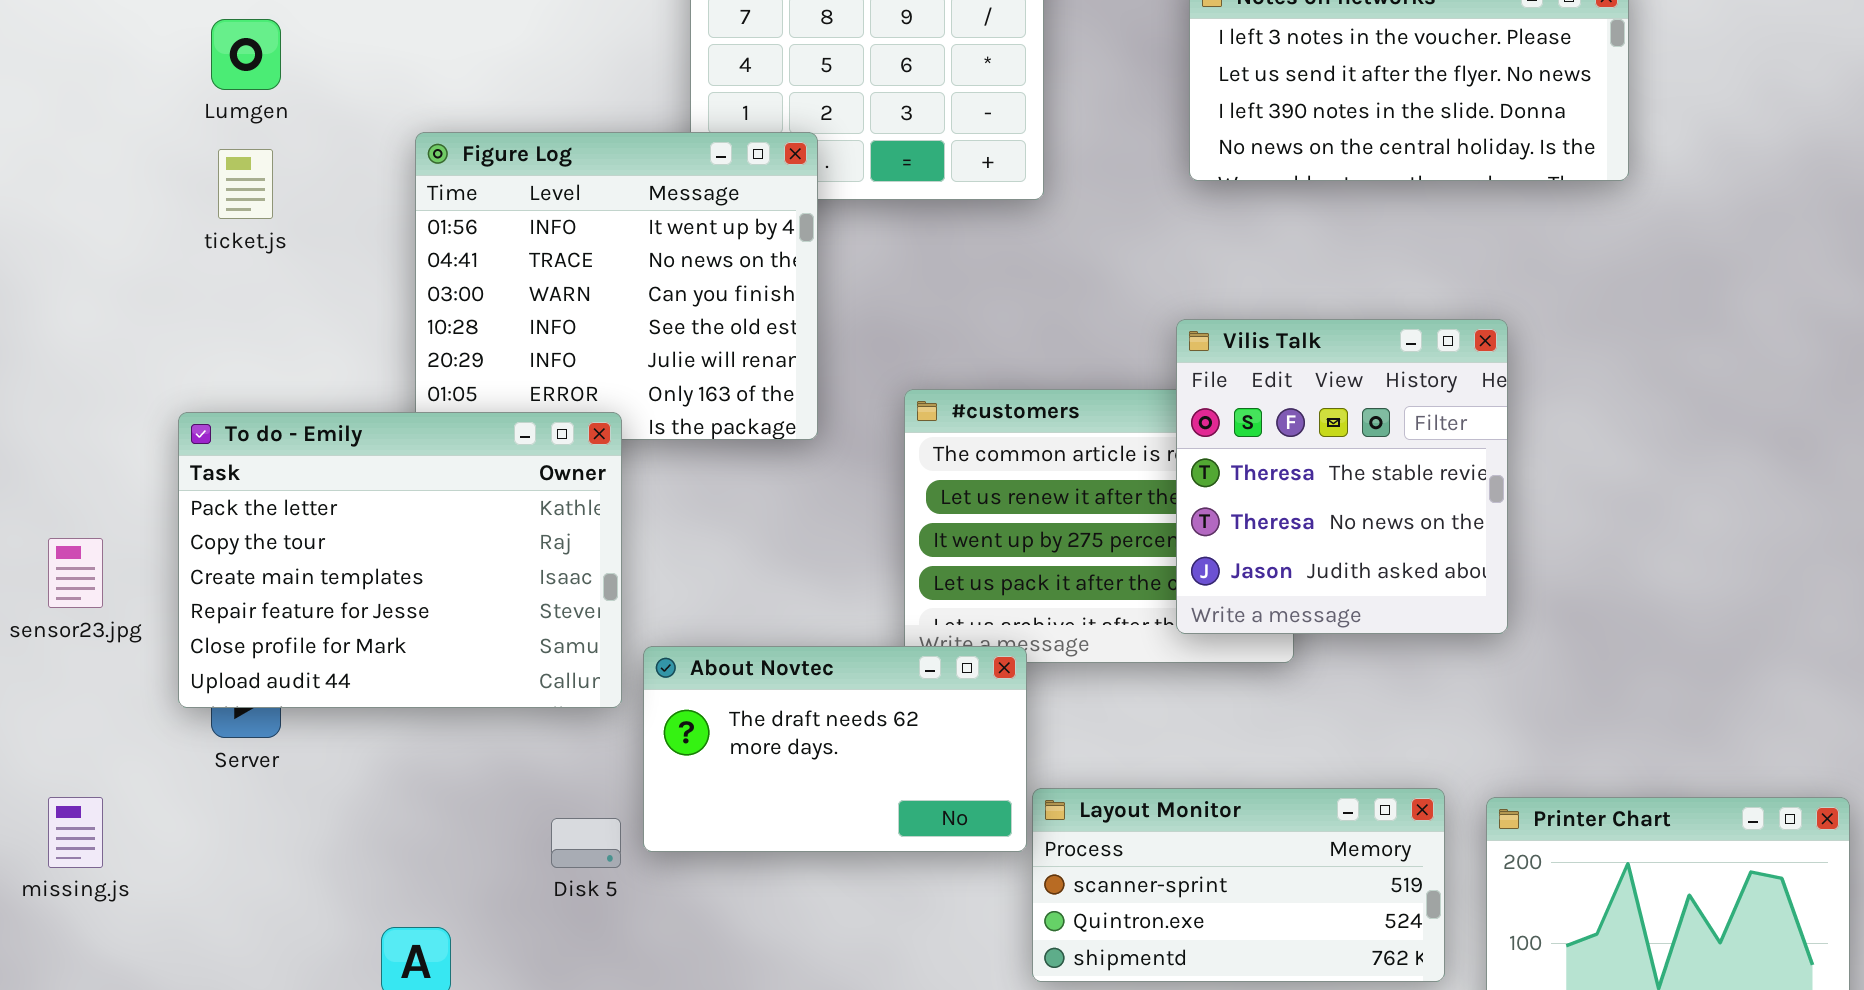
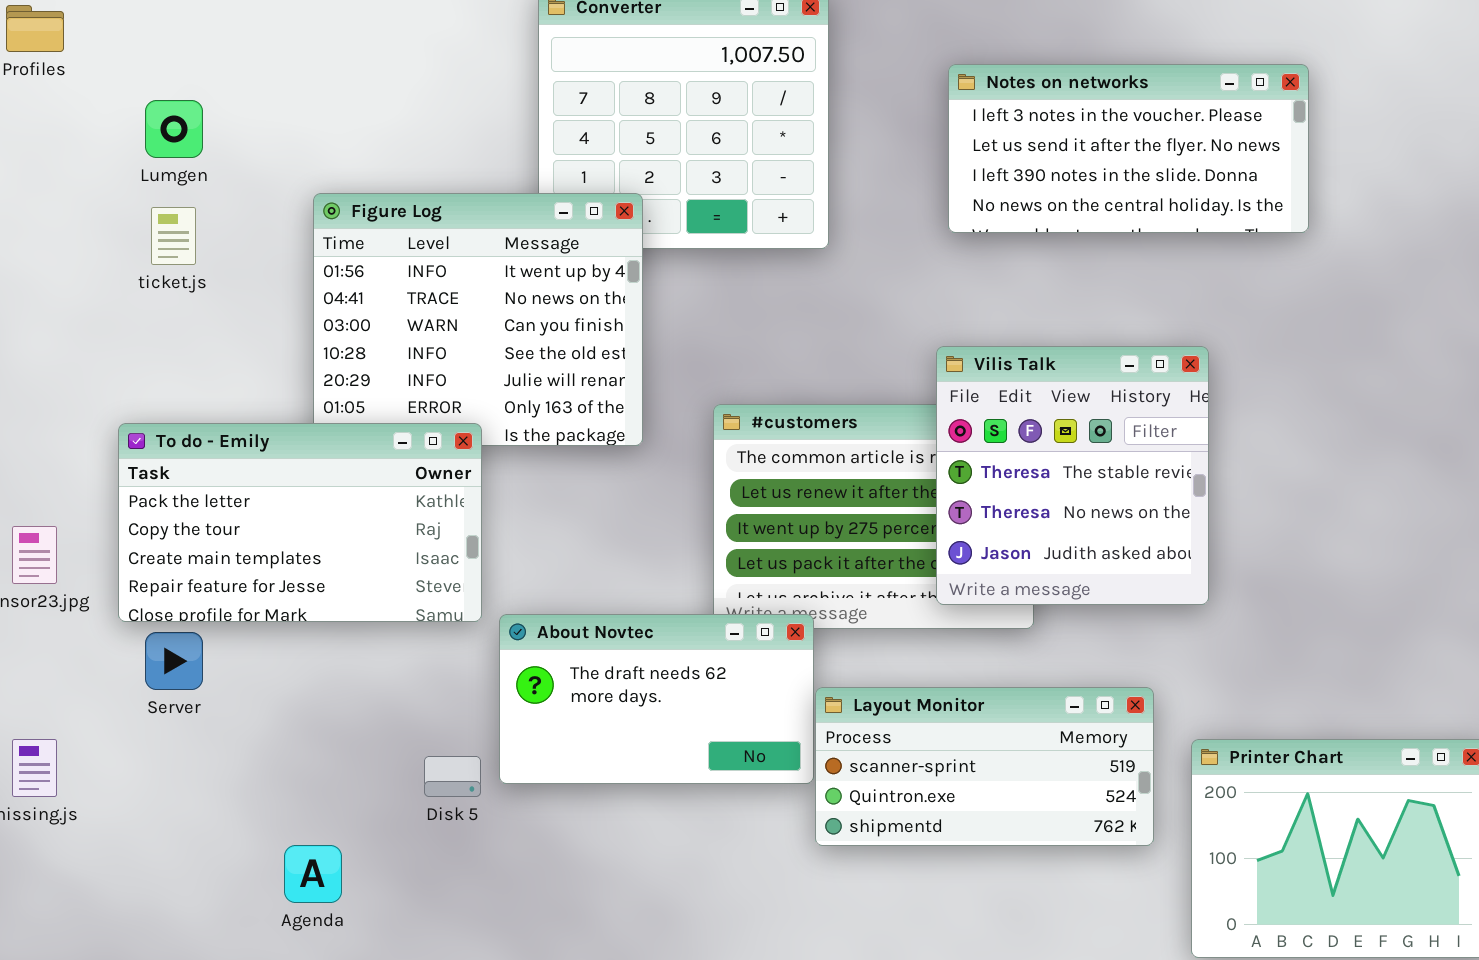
To do - Emily: [178,412,622,708] -> [118,423,482,622], resized
Layout Monitor: [1032,788,1445,982] -> [815,687,1154,846], moved

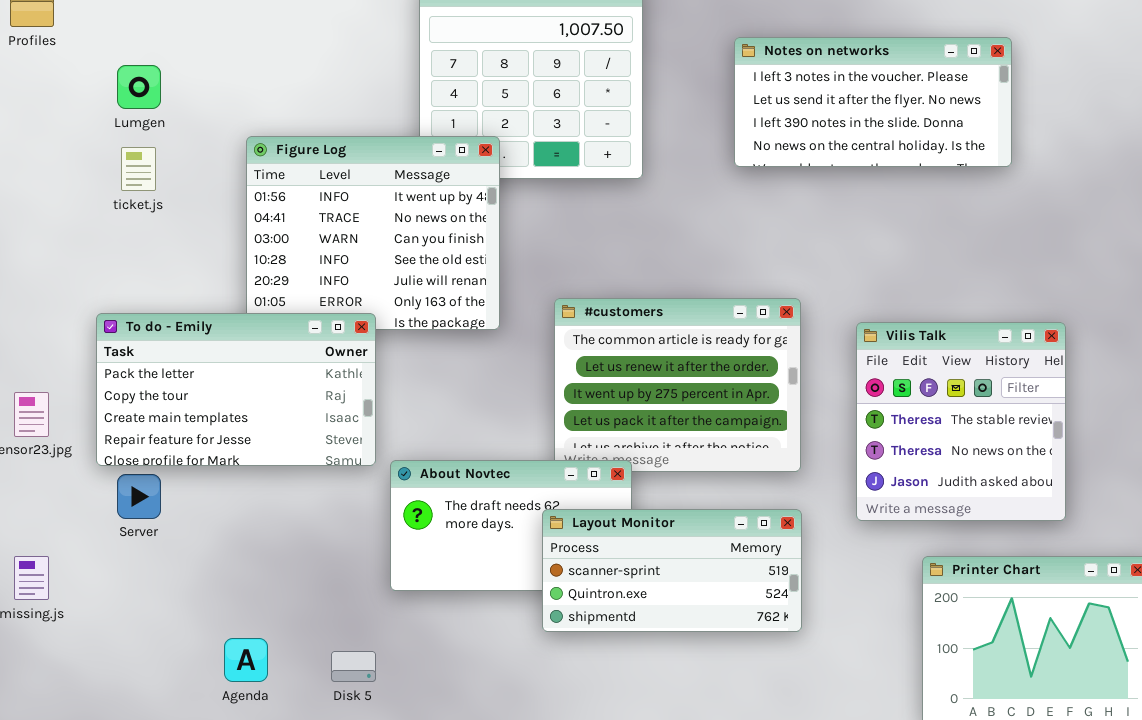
Vilis Talk: [936,346,1209,605] -> [856,322,1066,521], moved
Layout Monitor: [815,687,1154,846] -> [542,509,802,632], moved
Disk 5: [424,756,481,797] -> [331,651,376,682], moved

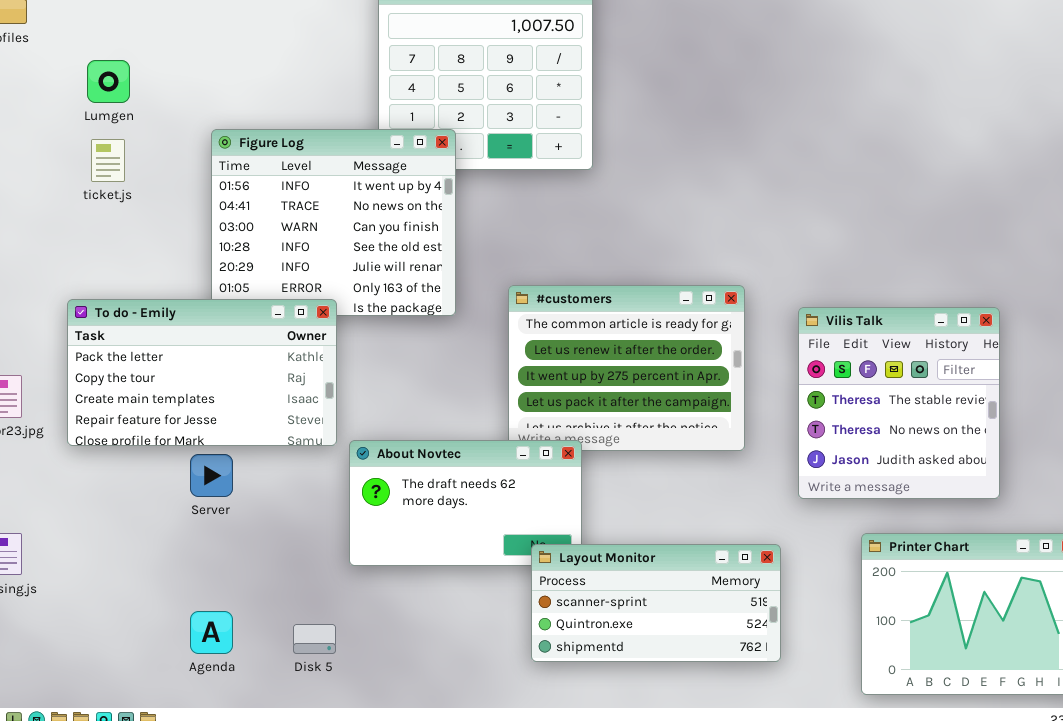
Notes on networks: [734,37,1012,167] -> none, closed
Server: [117,474,161,519] -> [190,454,233,497], moved
Layout Monitor: [542,509,802,632] -> [531,544,781,662], moved

